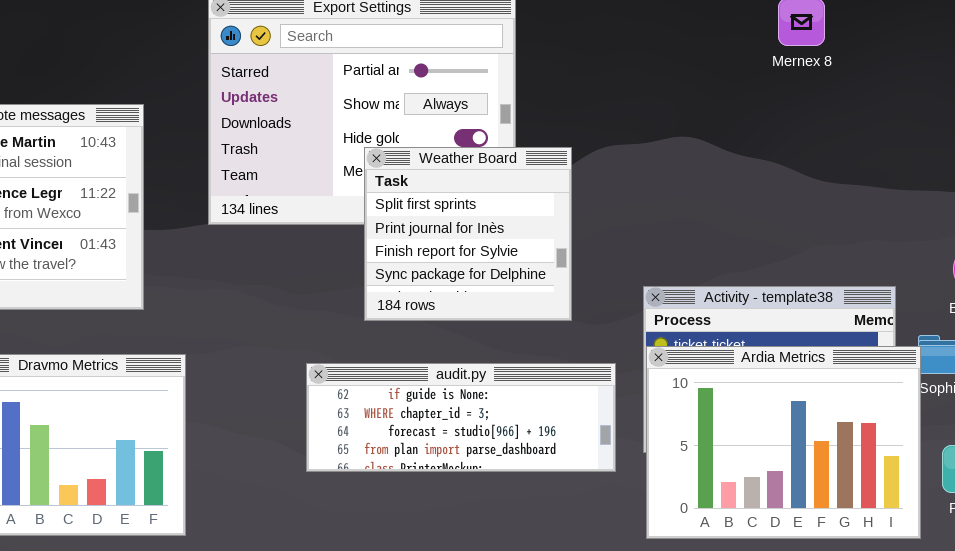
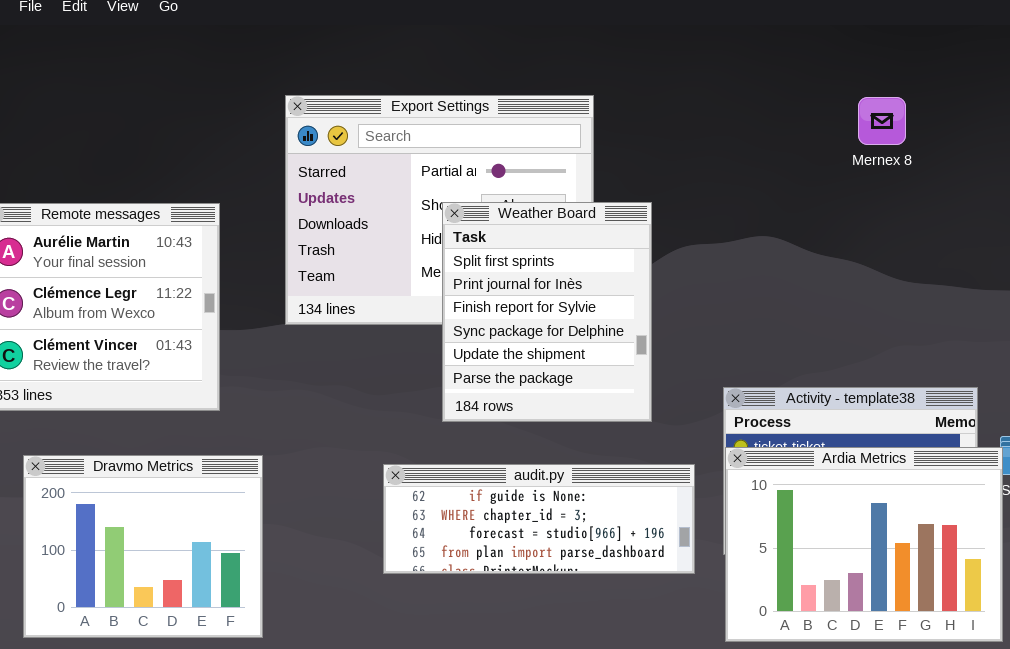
Weather Board: [364,147,572,321] -> [442,202,652,422], resized

